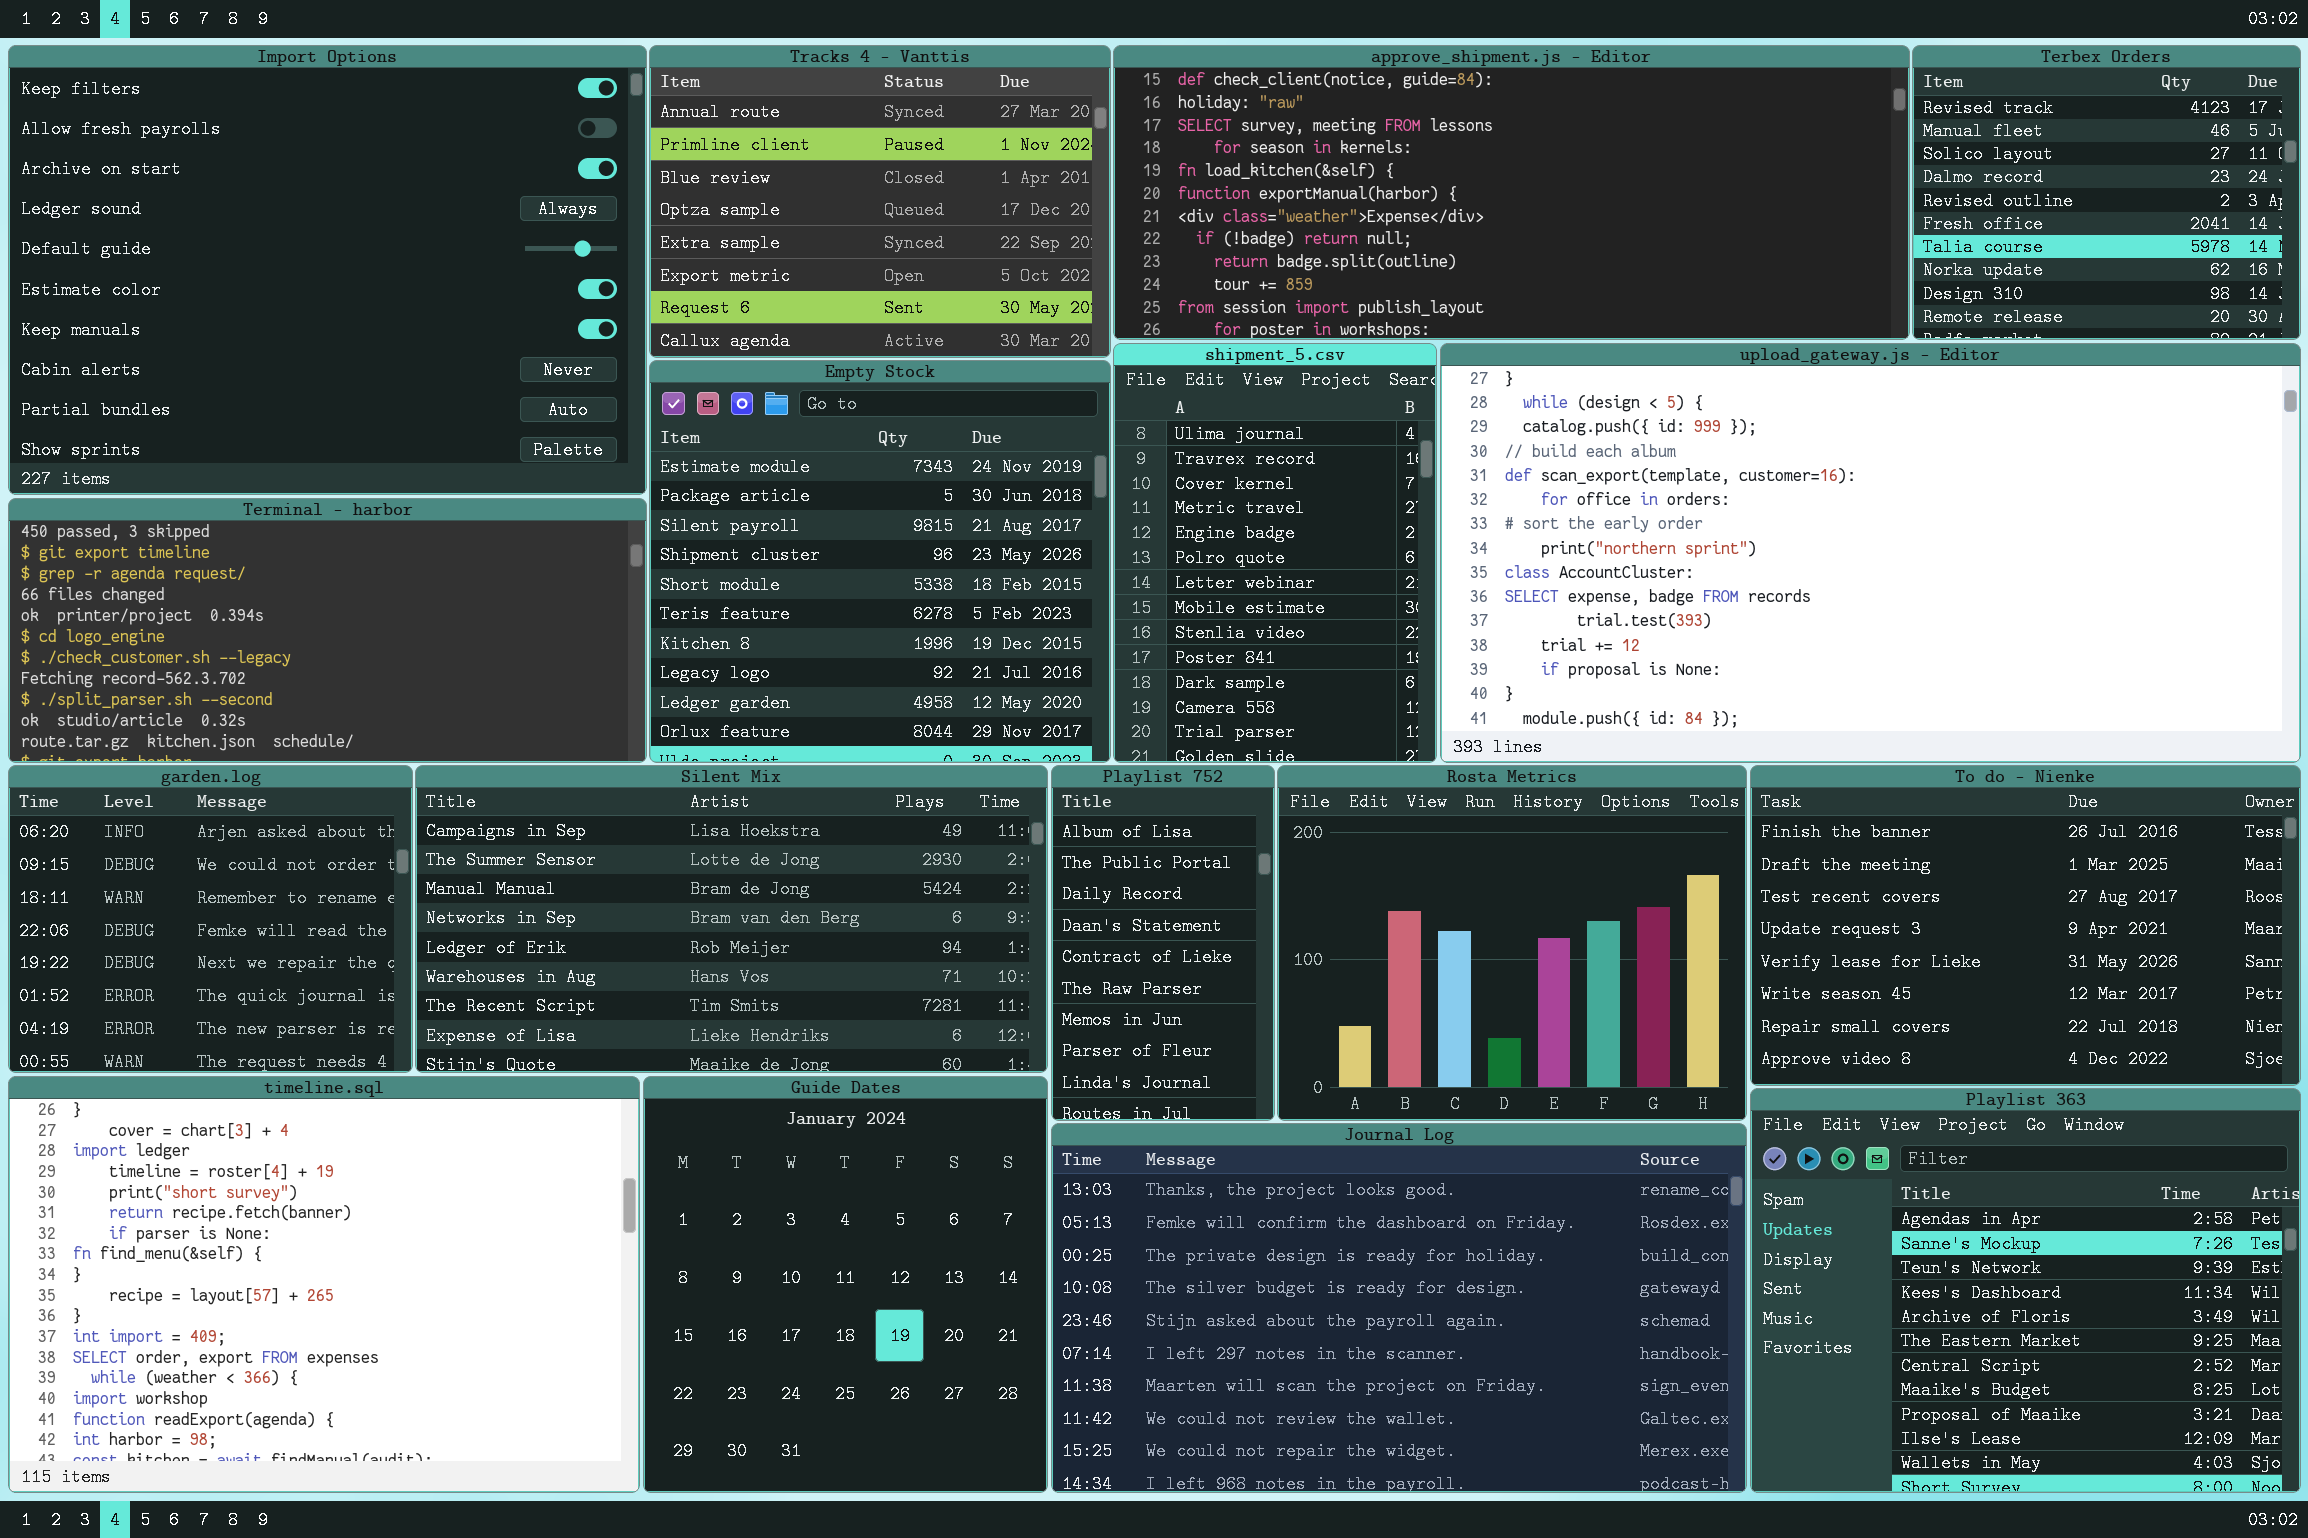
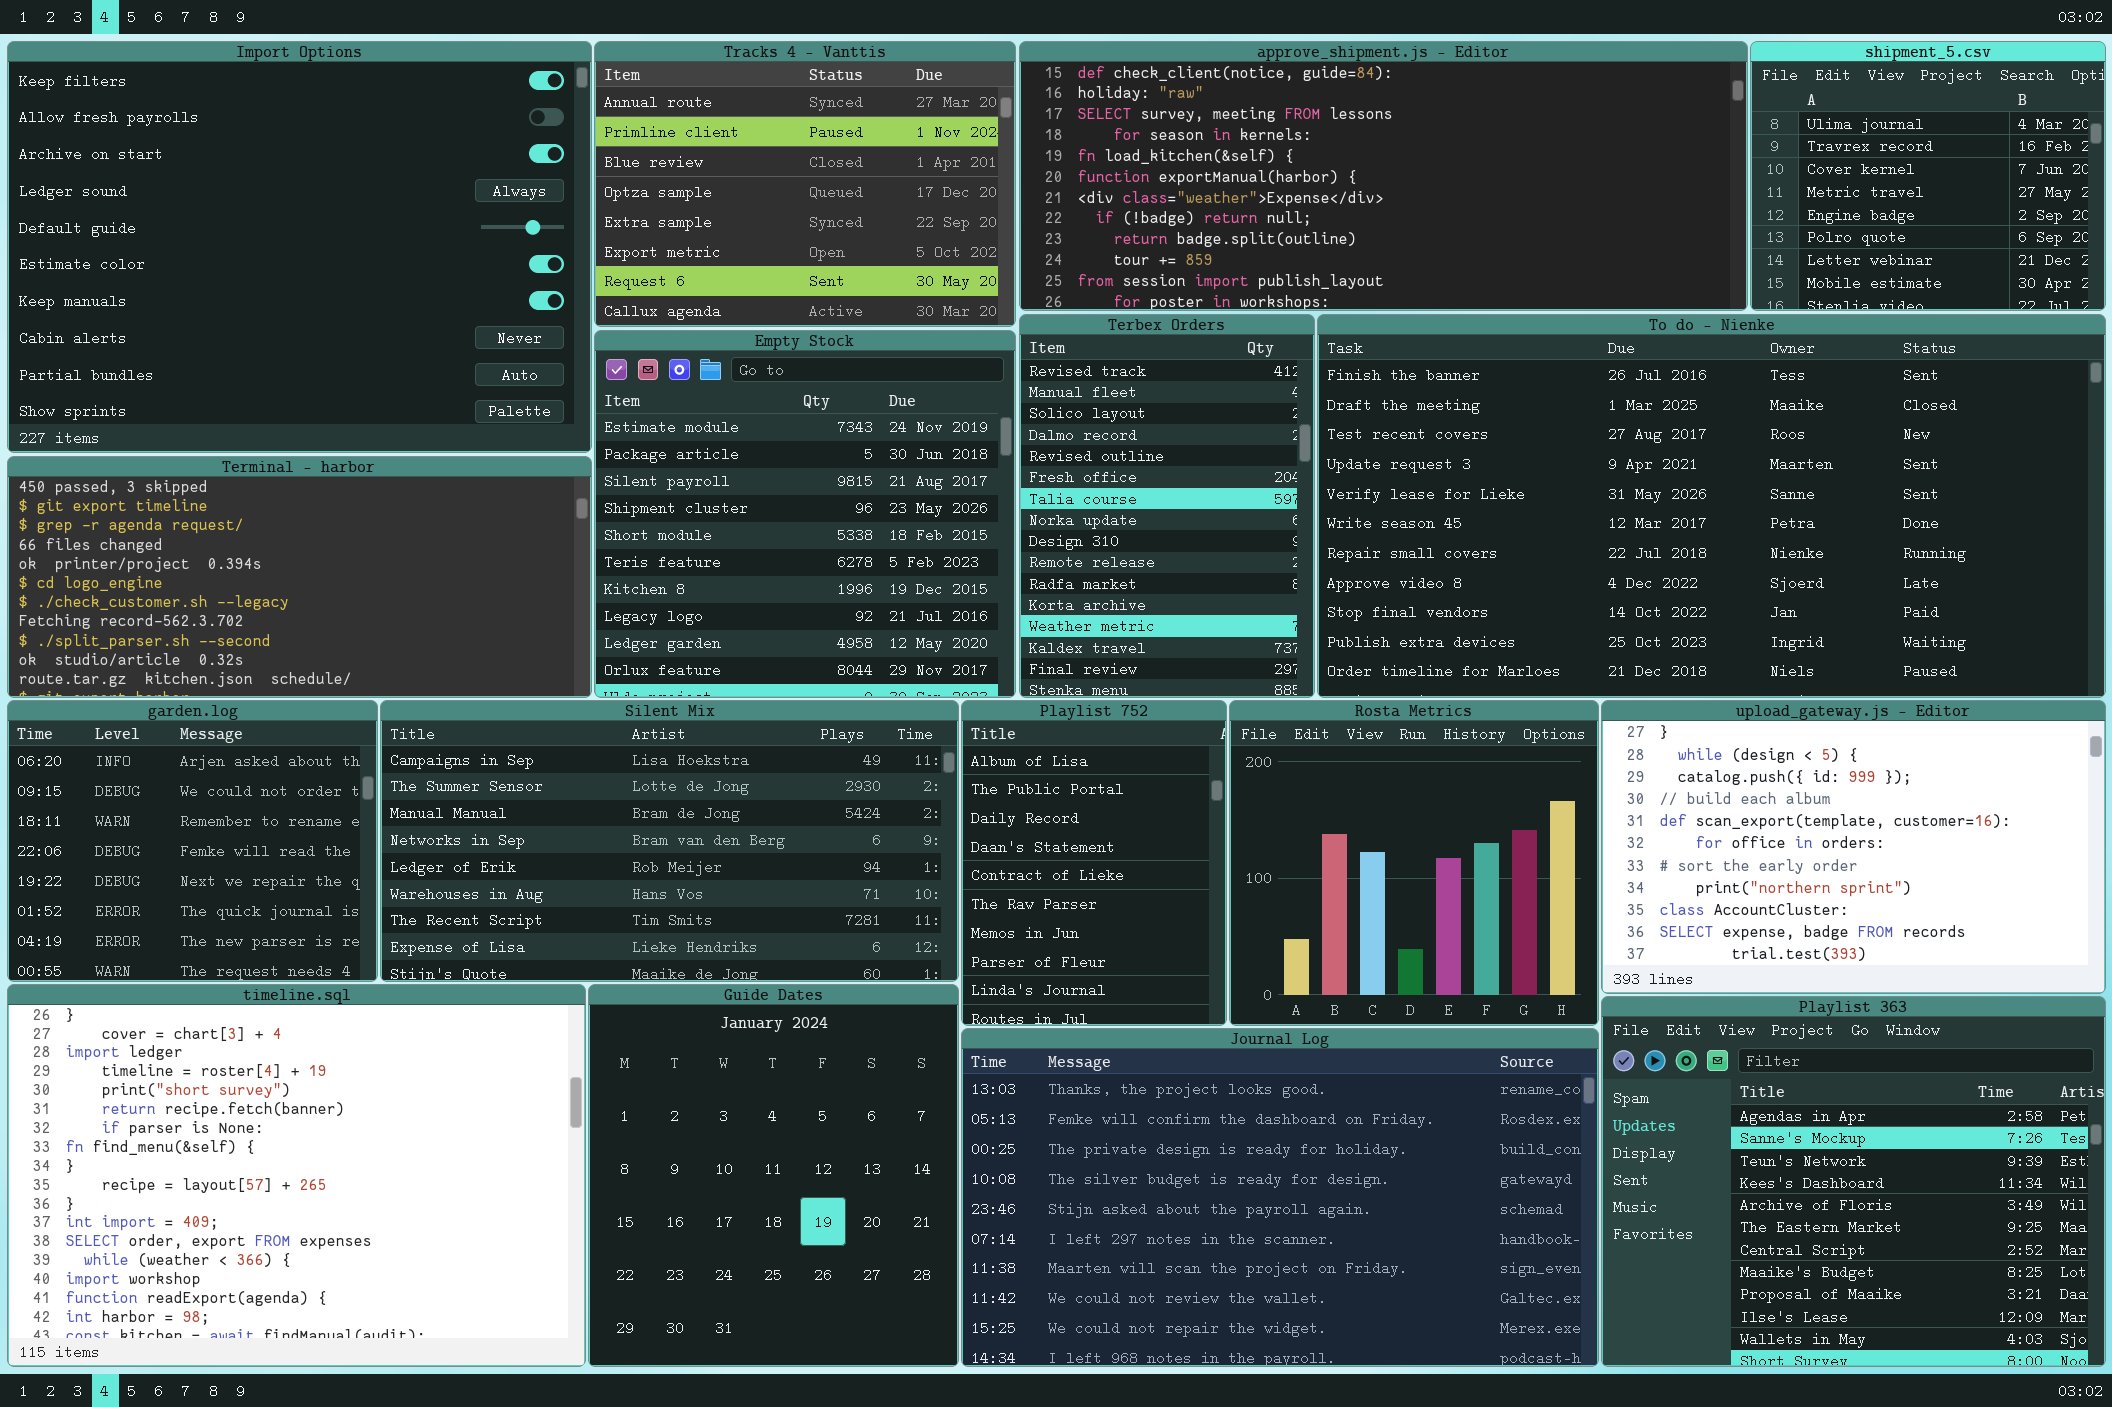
Terbex Orders: [1912,45,2301,340] -> [1019,314,1315,698], moved, resized
shipment_5.csv: [1113,343,1437,763] -> [1750,41,2106,311], moved, resized
upload_gateway.js - Editor: [1440,343,2301,763] -> [1601,700,2106,994], moved, resized
Playlist 752: [1051,765,1275,1121] -> [961,700,1227,1026], resized
Rosta Metrics: [1277,765,1747,1121] -> [1229,700,1599,1026], resized
To do - Nienke: [1750,765,2301,1086] -> [1317,314,2106,698], moved, resized

